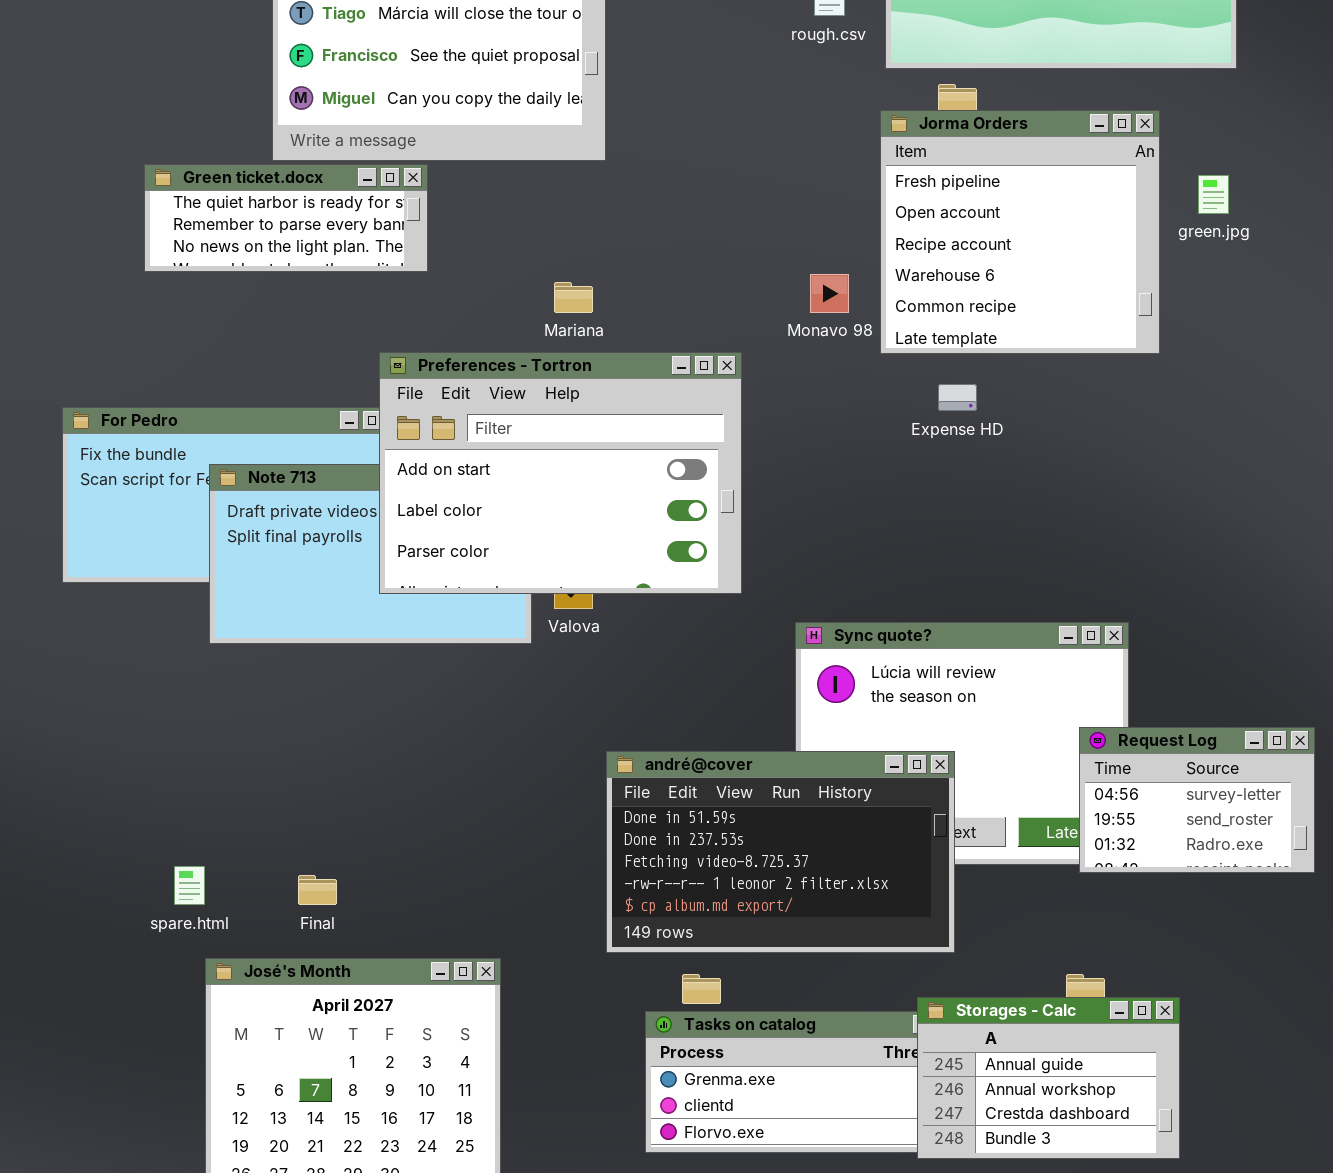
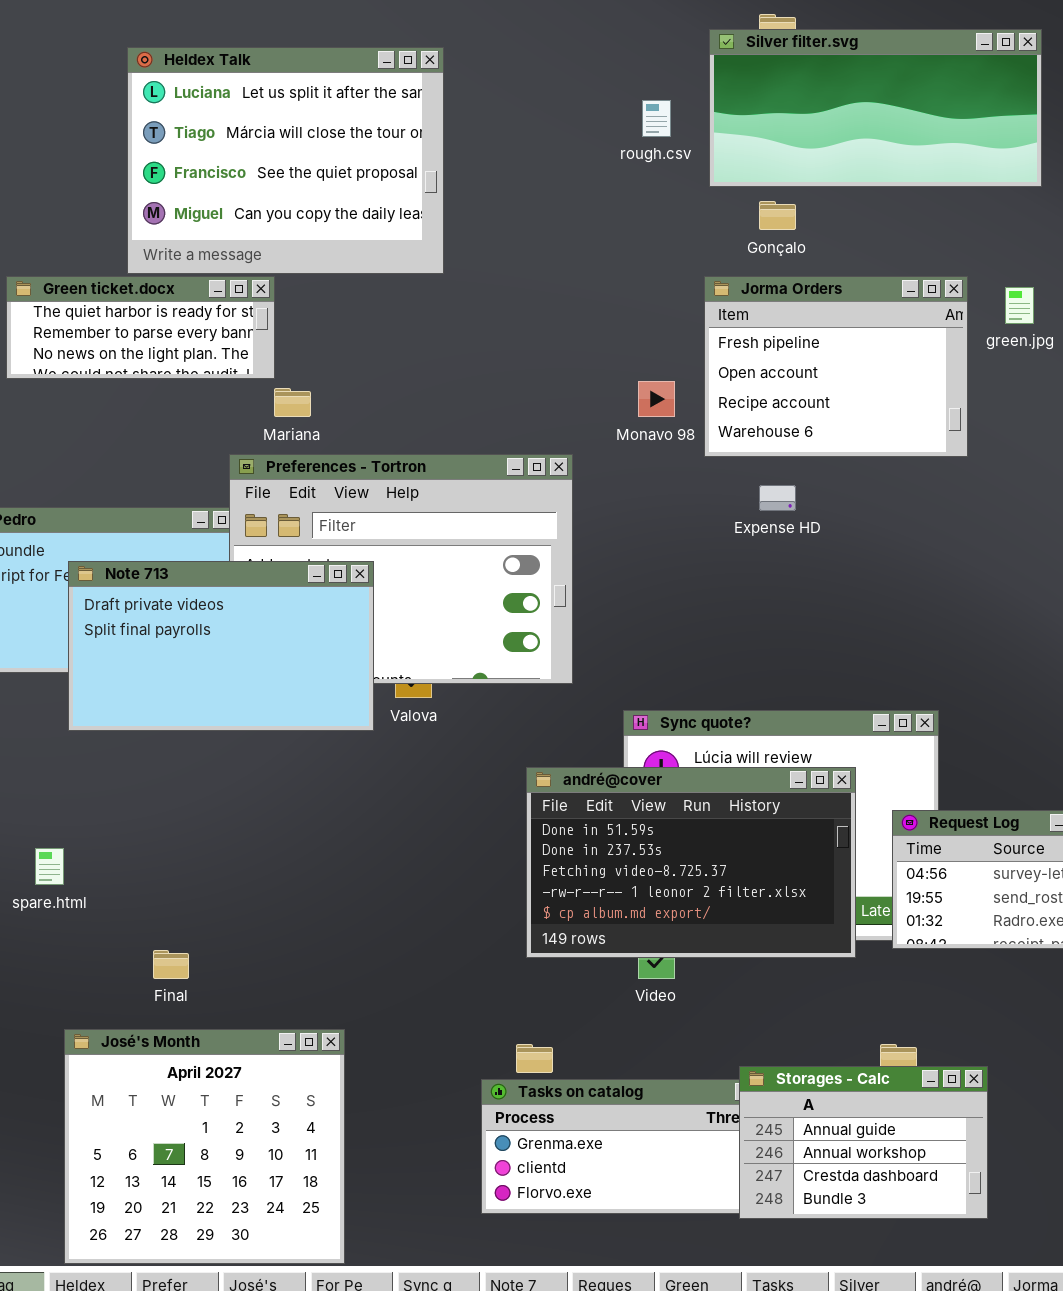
Jorma Orders: [880,110,1160,354] -> [704,276,968,457], resized
Mariana: [554,282,593,313] -> [274,388,311,417], moved
Note 713: [209,464,532,644] -> [68,561,374,731], raised
andré@cover: [606,751,955,953] -> [526,767,856,958], moved
spare.html: [174,866,205,905] -> [35,848,64,885], moved

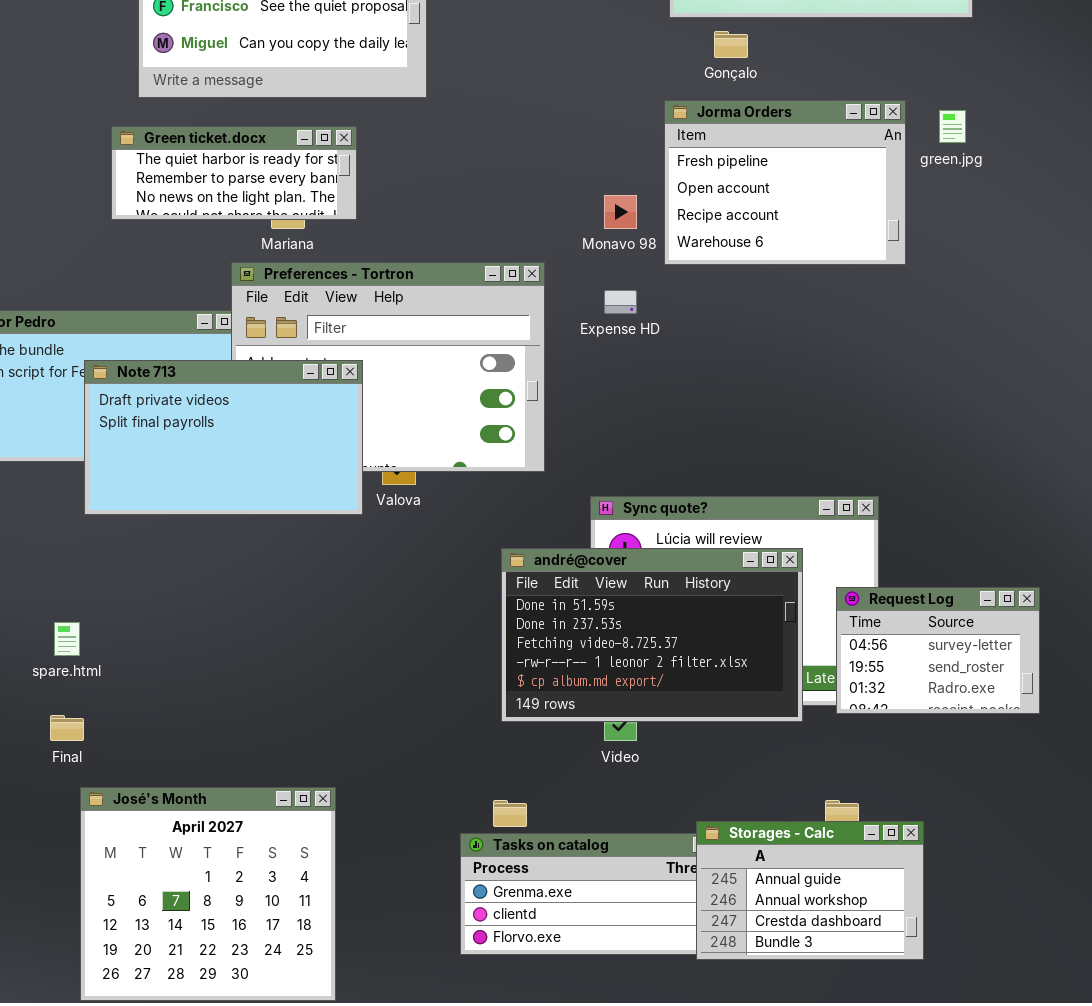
Green ticket.docx: [6,276,275,379] -> [111,126,357,220], moved
Expense HD: [759,485,796,511] -> [604,290,637,314], moved
Final: [153,950,189,979] -> [50,715,84,741], moved

